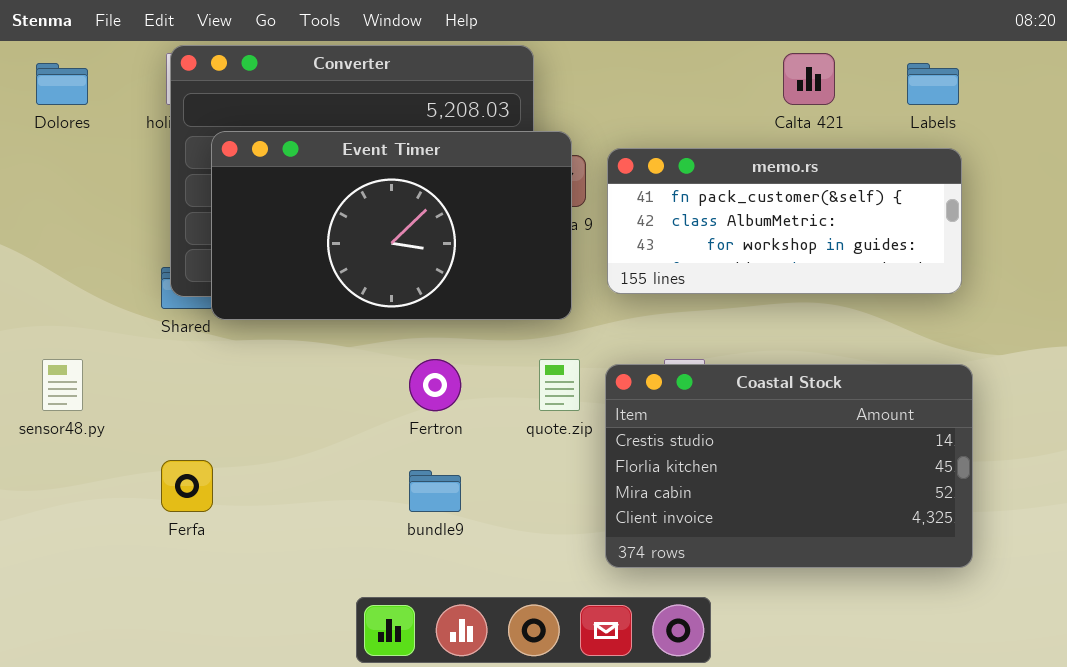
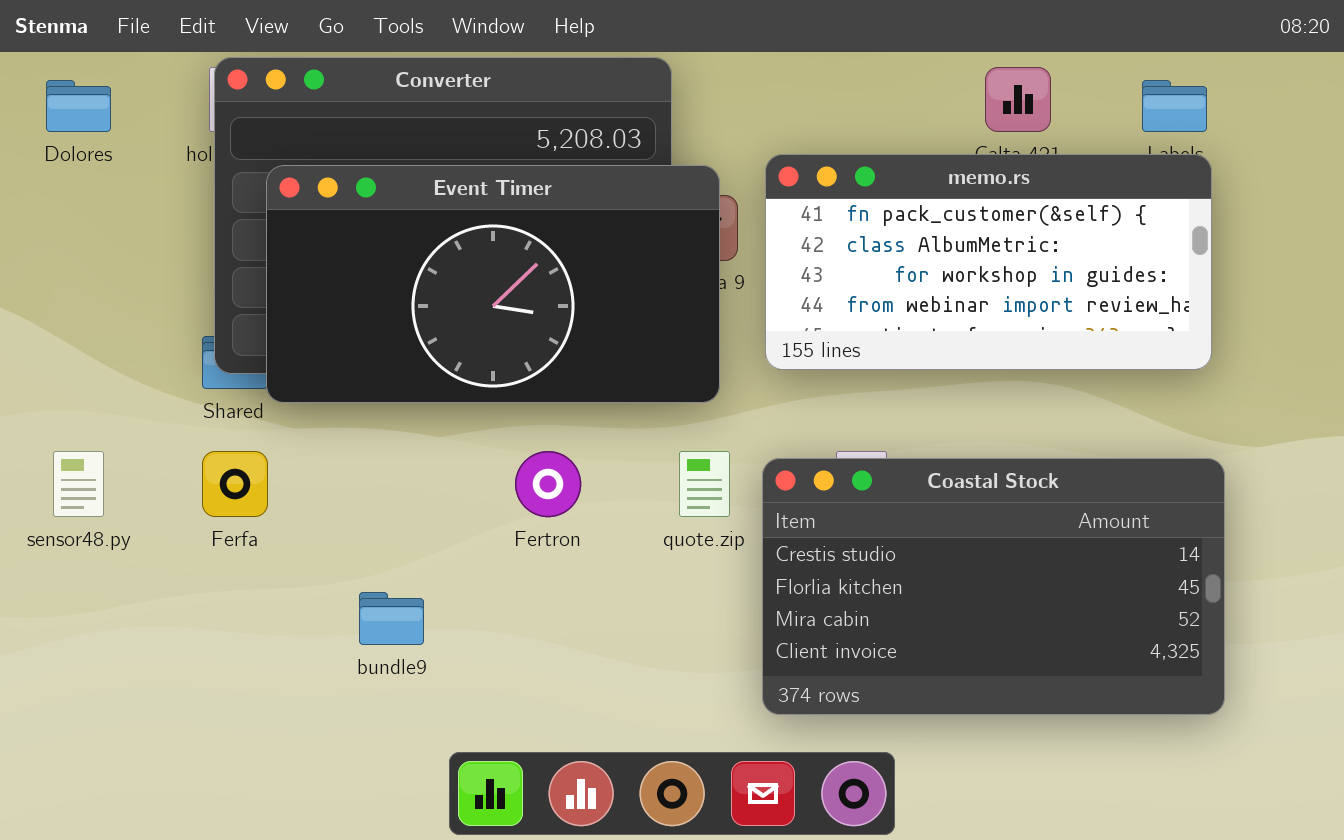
memo.rs: [607,148,962,294] -> [765,154,1212,370], resized
Ferfa: [161,460,213,512] -> [202,451,268,517], moved
bundle9: [409,470,461,512] -> [359,592,424,645], moved

